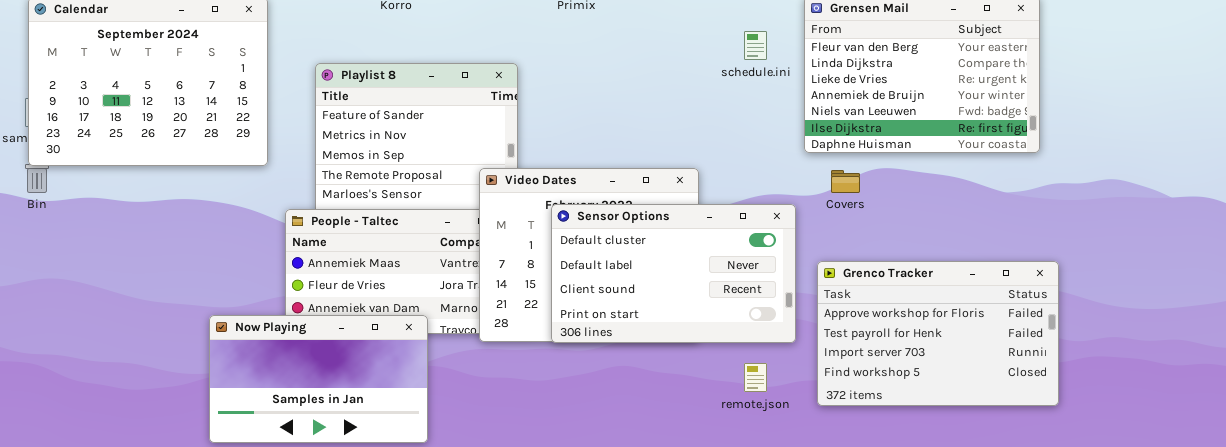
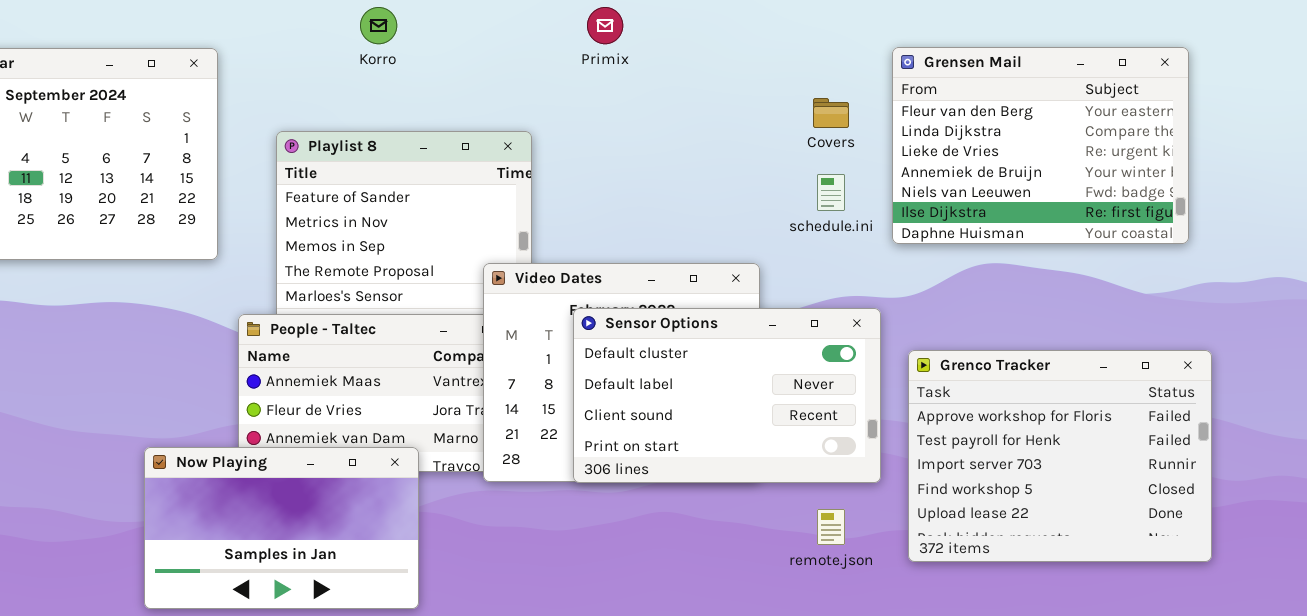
schedule.ini: [744,31,767,60] -> [817,174,845,211], moved
Covers: [831,170,860,193] -> [813,98,849,128], moved
Grenco Tracker: [817,261,1059,406] -> [908,350,1212,562], resized

